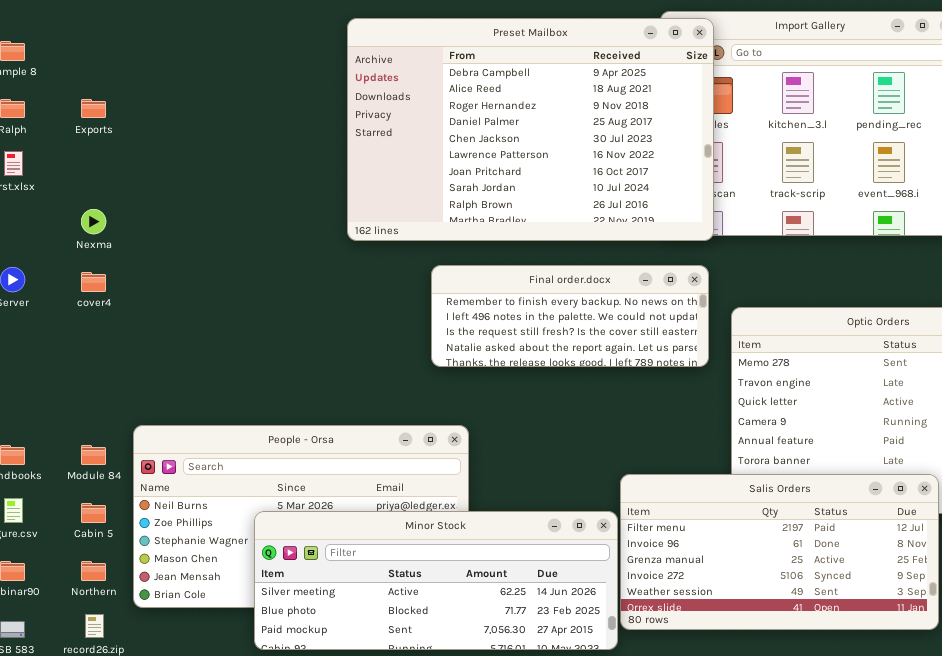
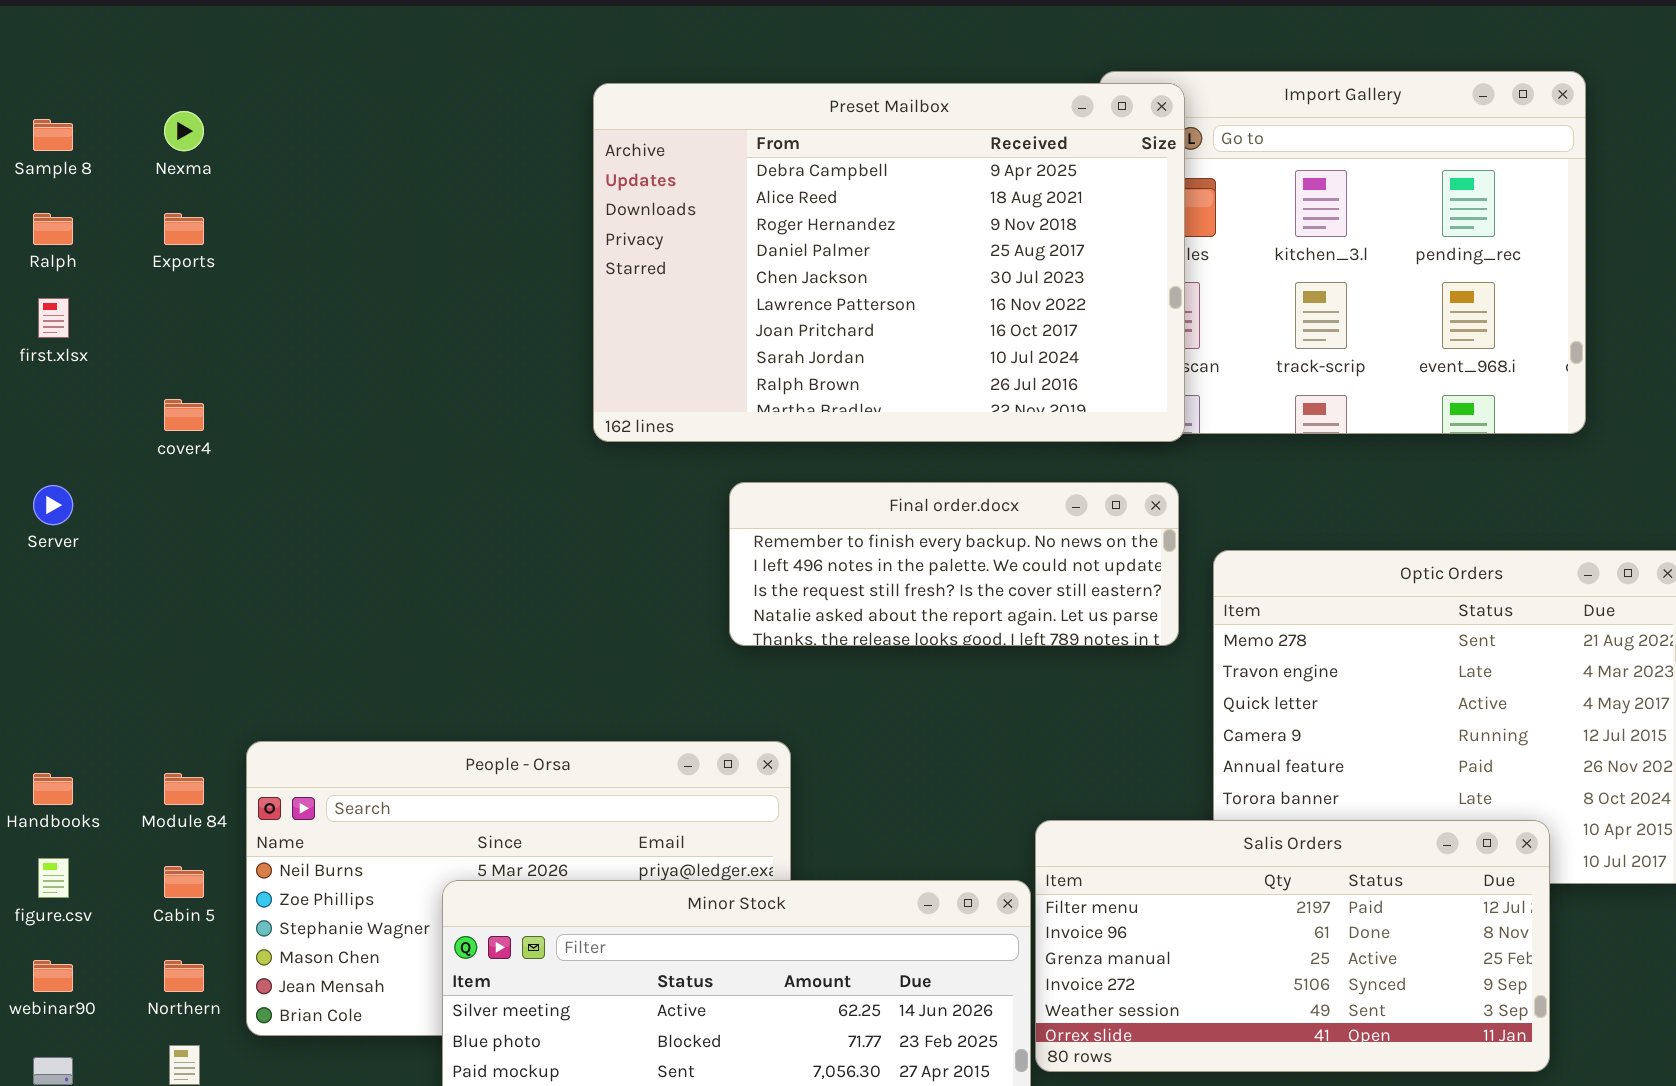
Nexma: [81,209,106,234] -> [164,111,204,151], moved
cover4: [81,272,106,292] -> [164,399,204,431], moved

